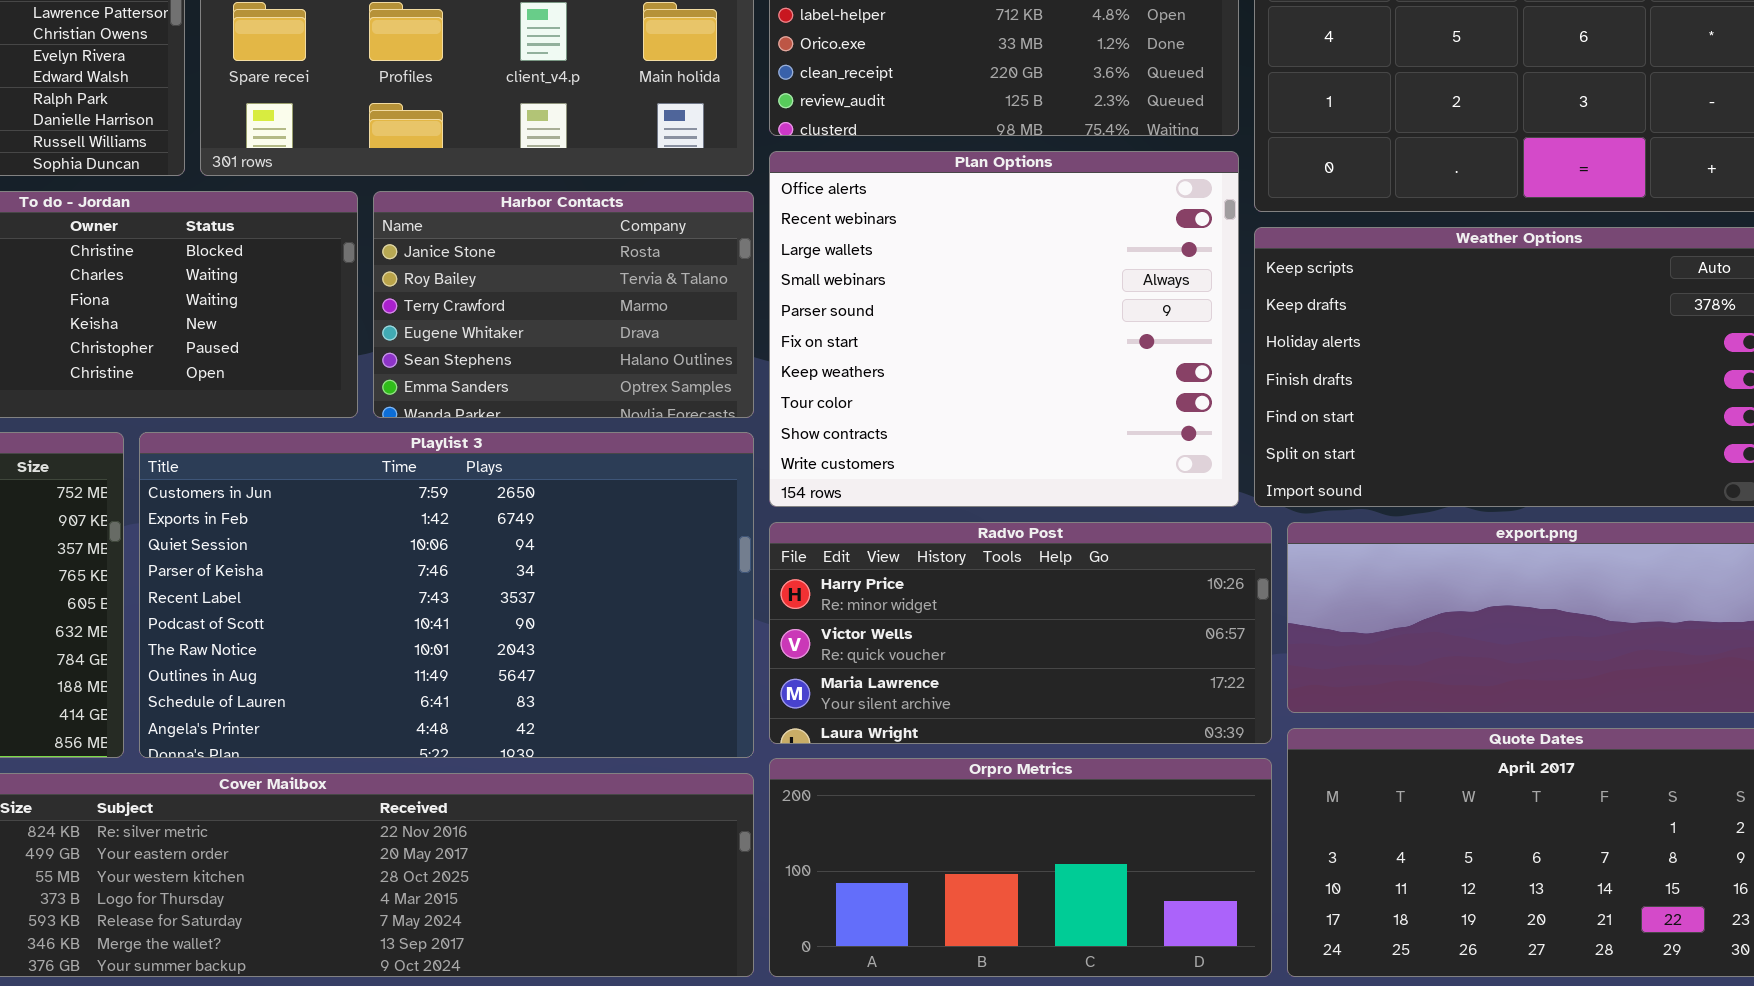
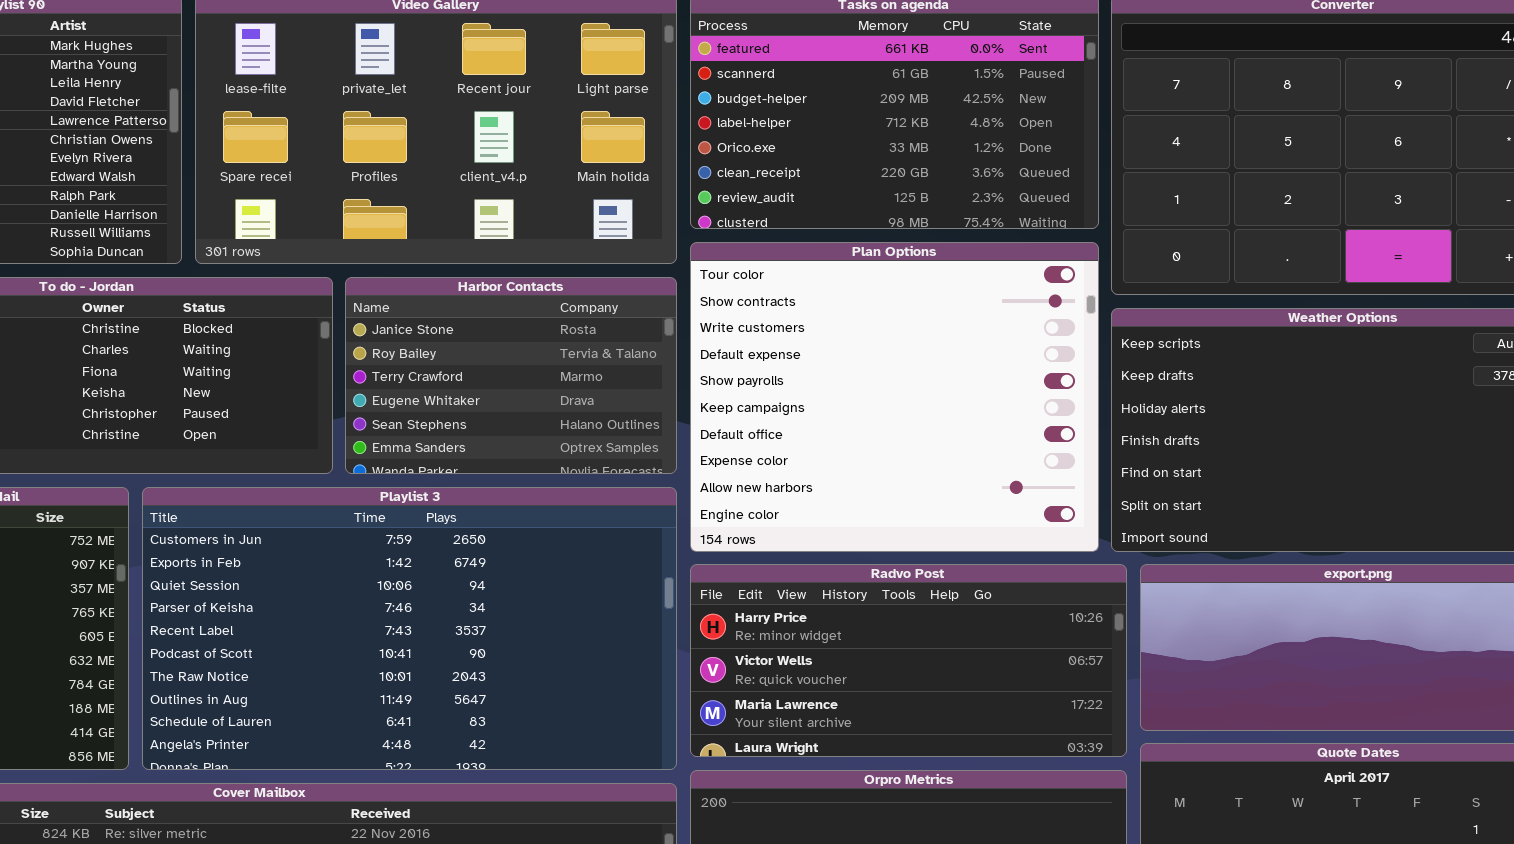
Plan Options: [769,151,1239,507] -> [690,242,1099,552], scrolled down 7 rows

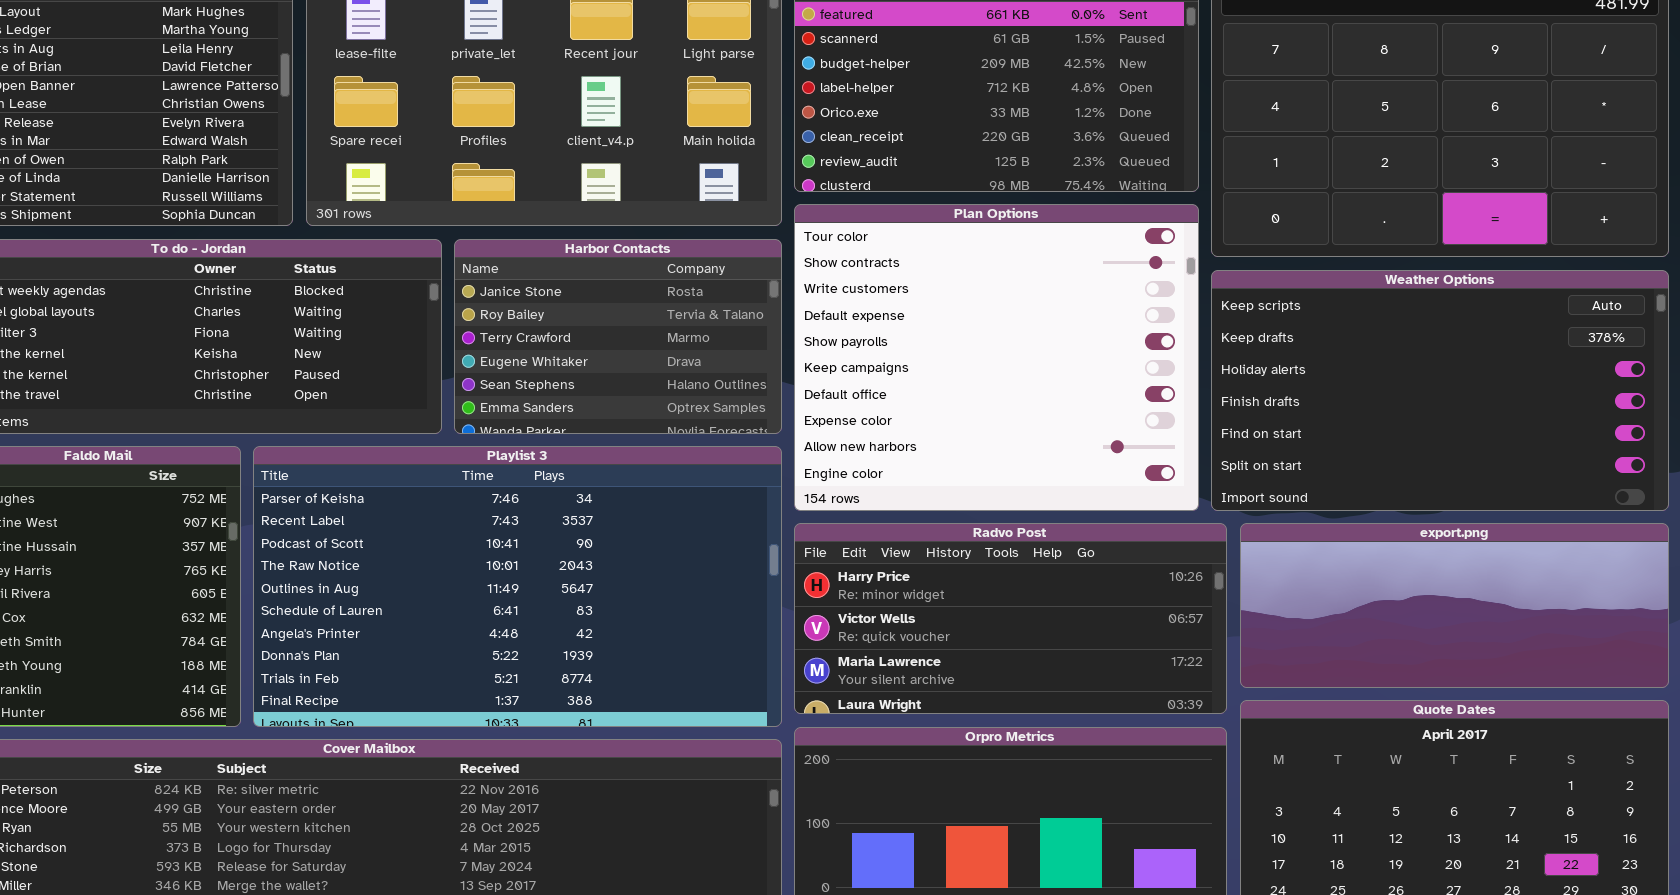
Playlist 3: [142,487,677,770] -> [253,446,782,727], scrolled down 3 rows

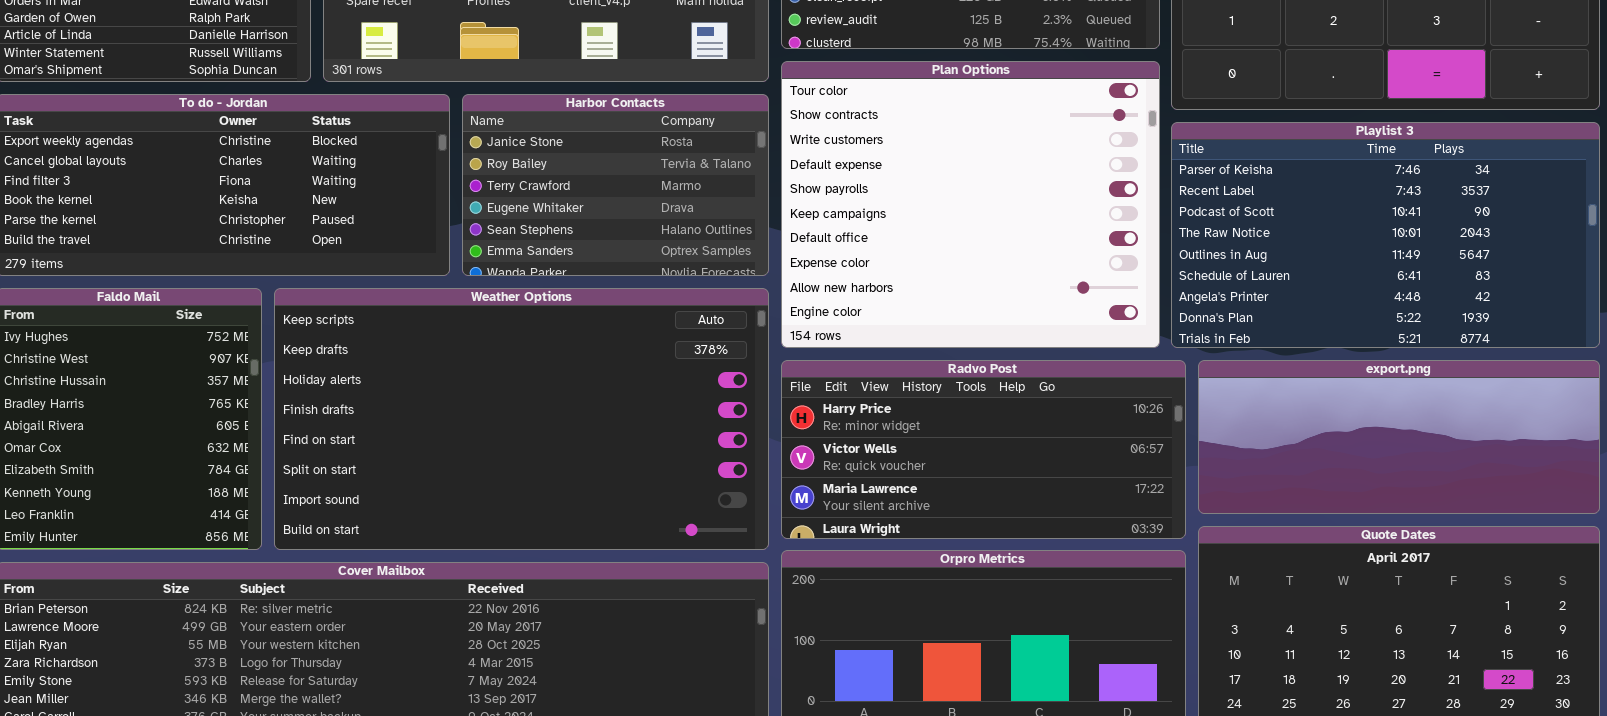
Weather Options: [1211,270,1669,511] -> [274,288,769,550], moved, resized
Playlist 3: [253,446,782,727] -> [1171,122,1600,348], moved, resized

